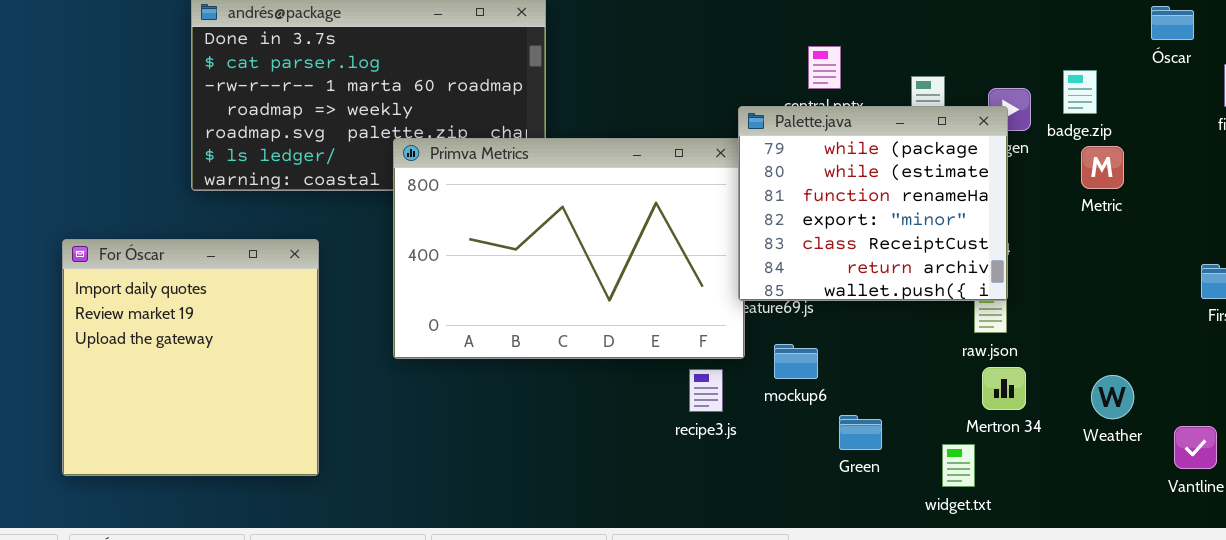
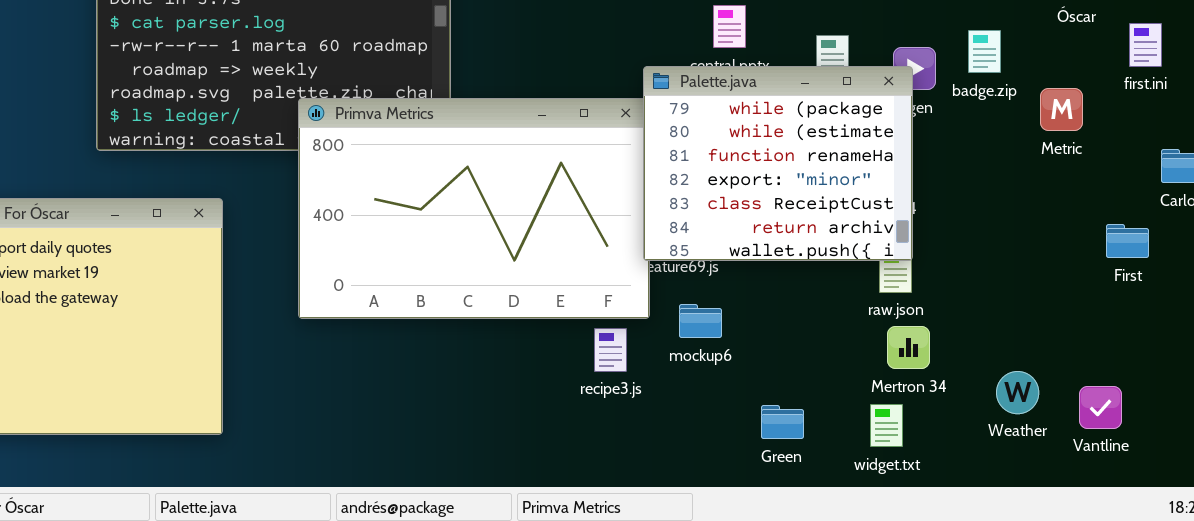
Metric: [1081,146,1124,189] -> [1040,88,1083,131], moved
Weather: [1091,375,1134,419] -> [996,371,1039,414], moved
Green: [839,415,882,450] -> [761,405,804,439], moved
widget.txt: [942,444,975,487] -> [870,404,903,447], moved

